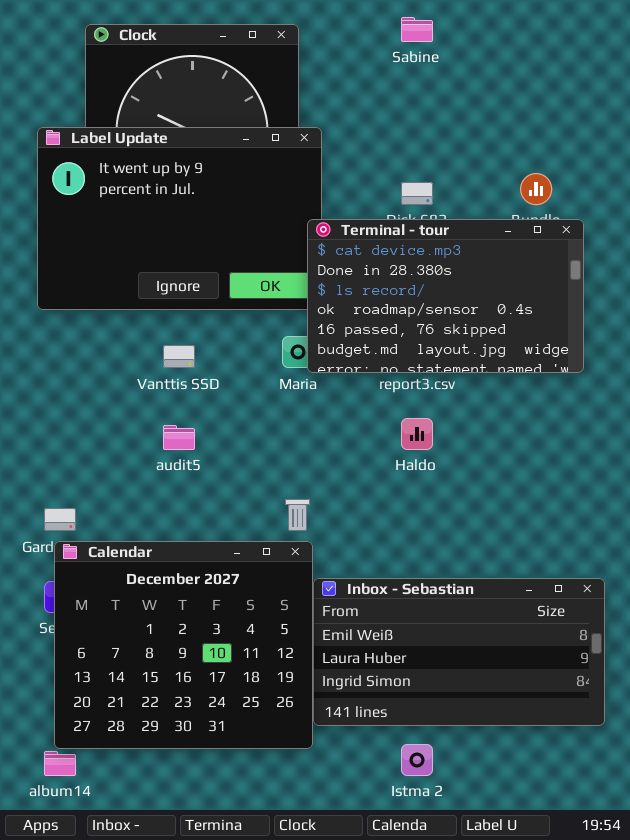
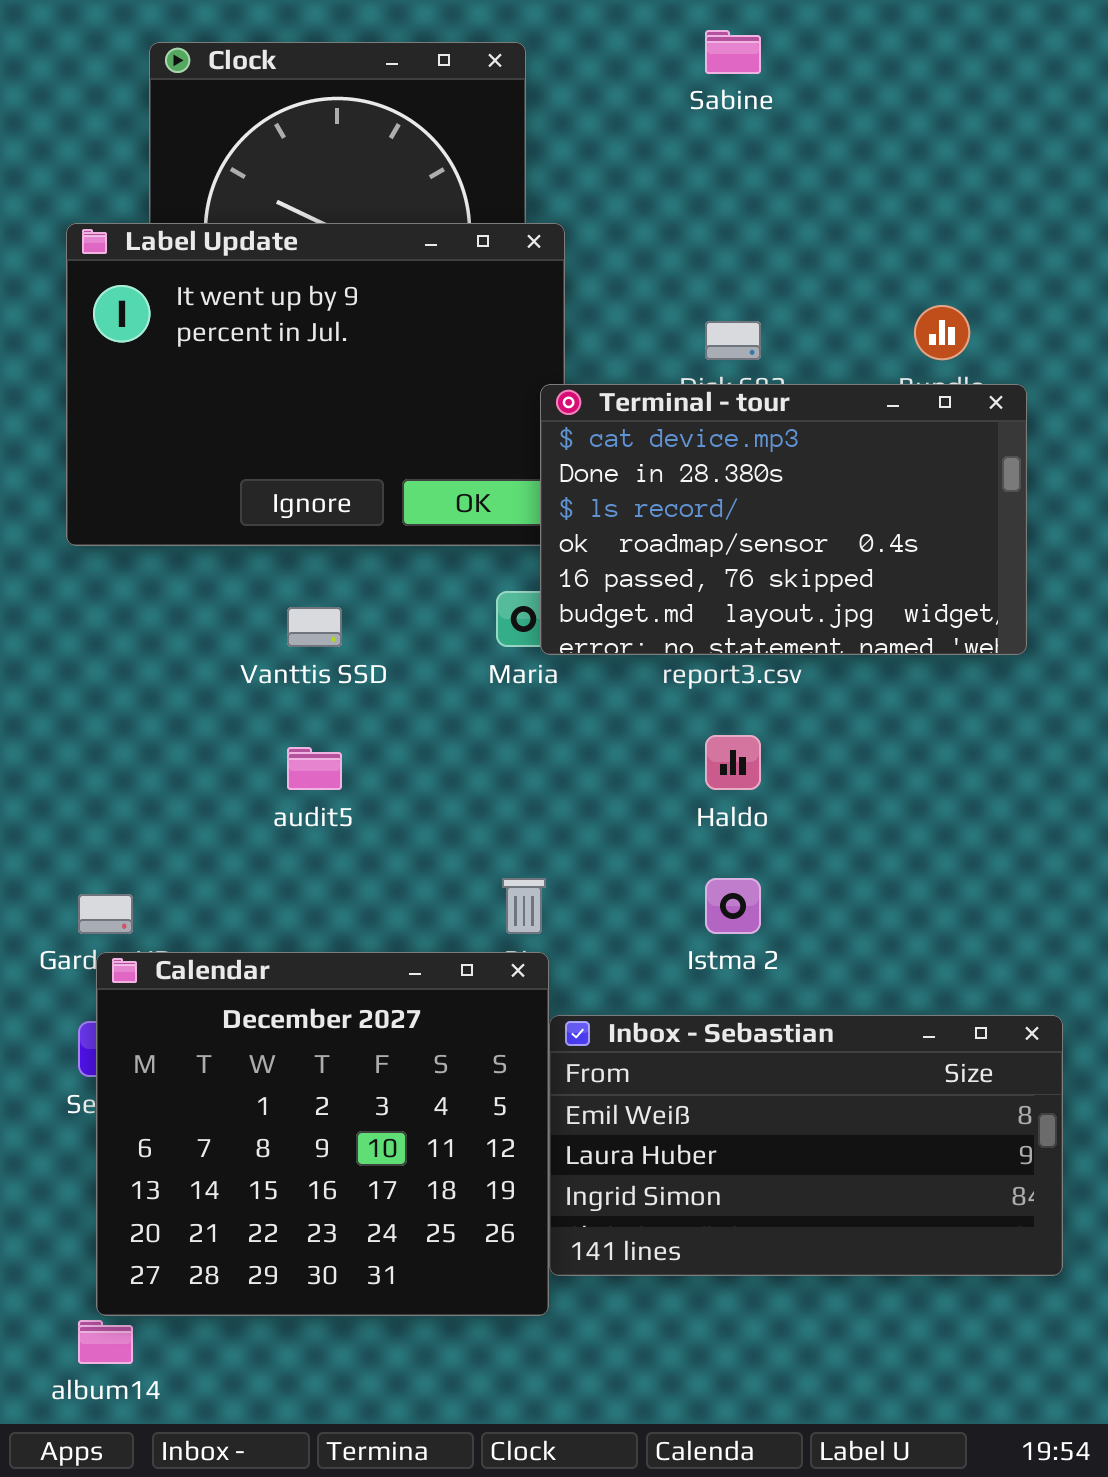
Istma 2: [401,744,433,776] -> [705,878,761,934], moved

